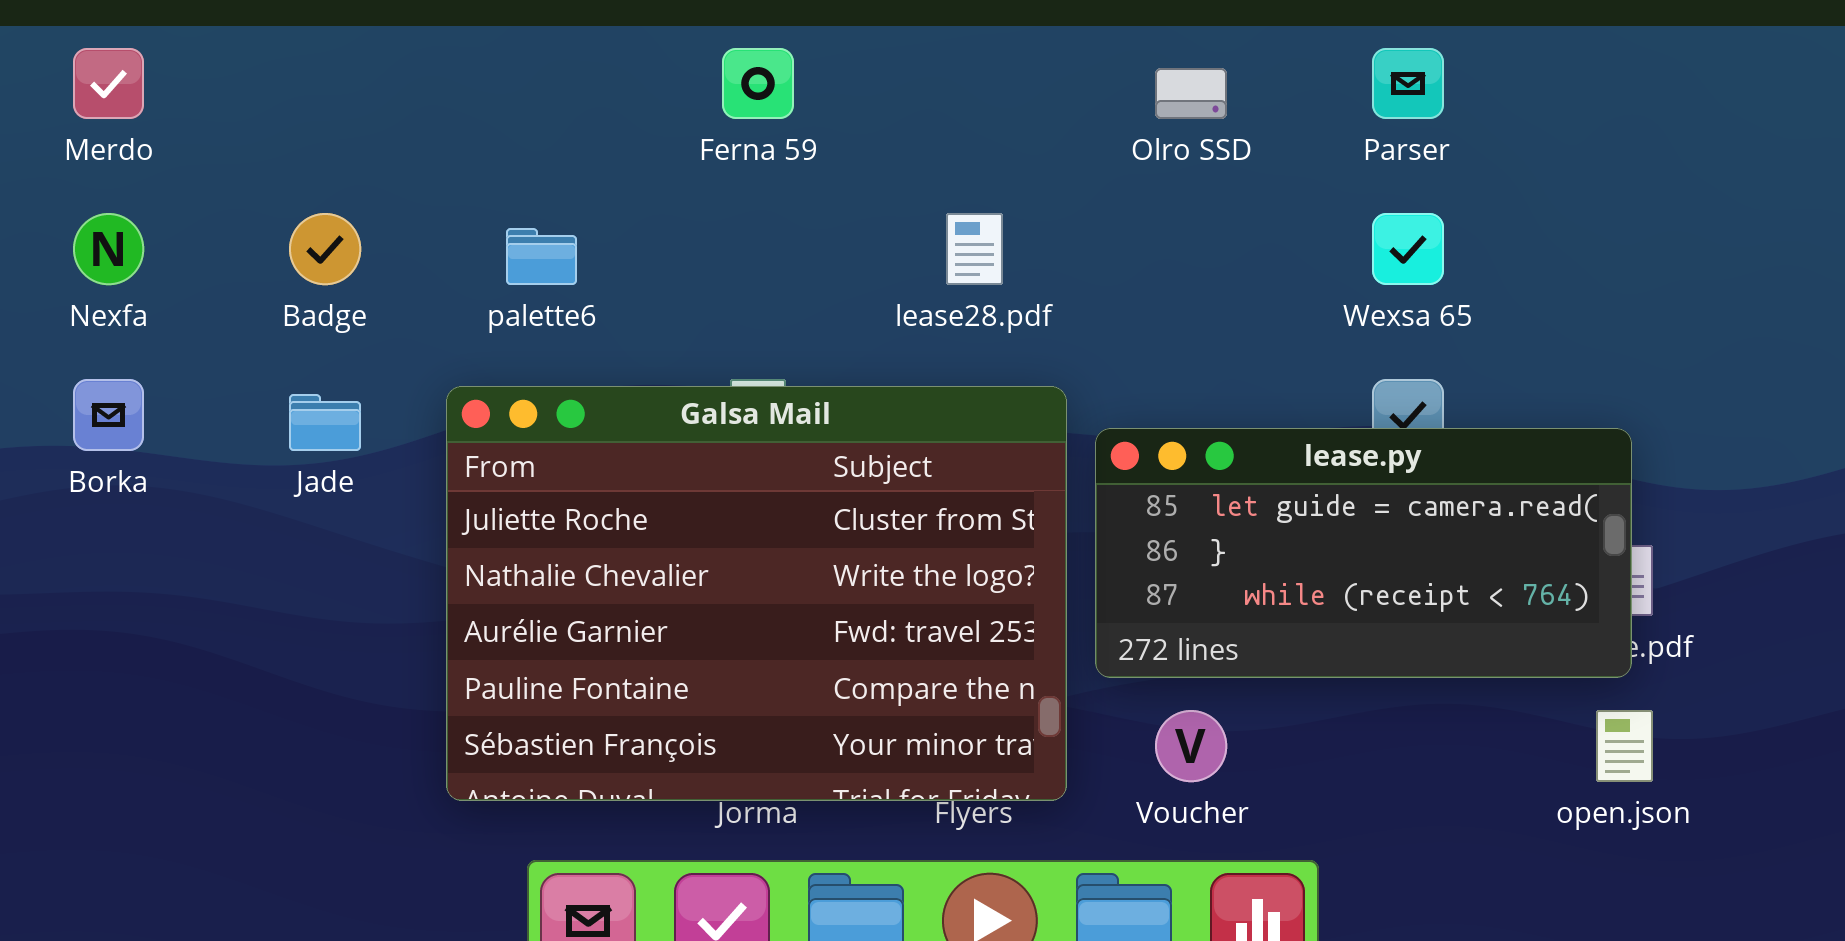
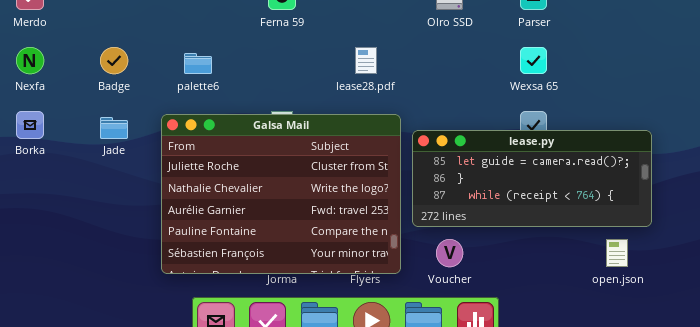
lease.py: [1095,428,1632,678] -> [412,130,652,227], resized

